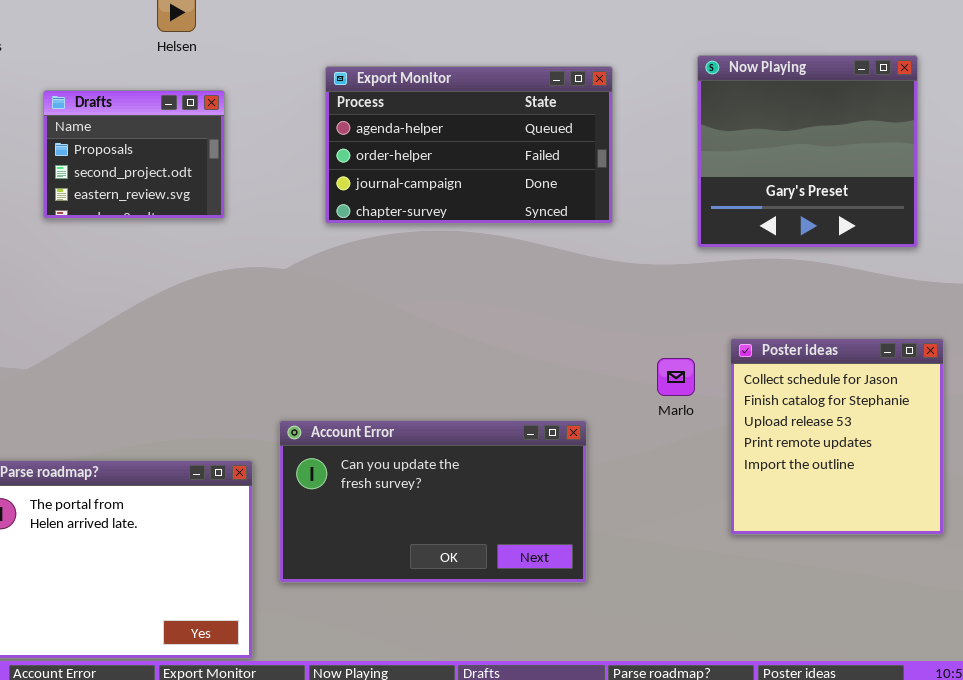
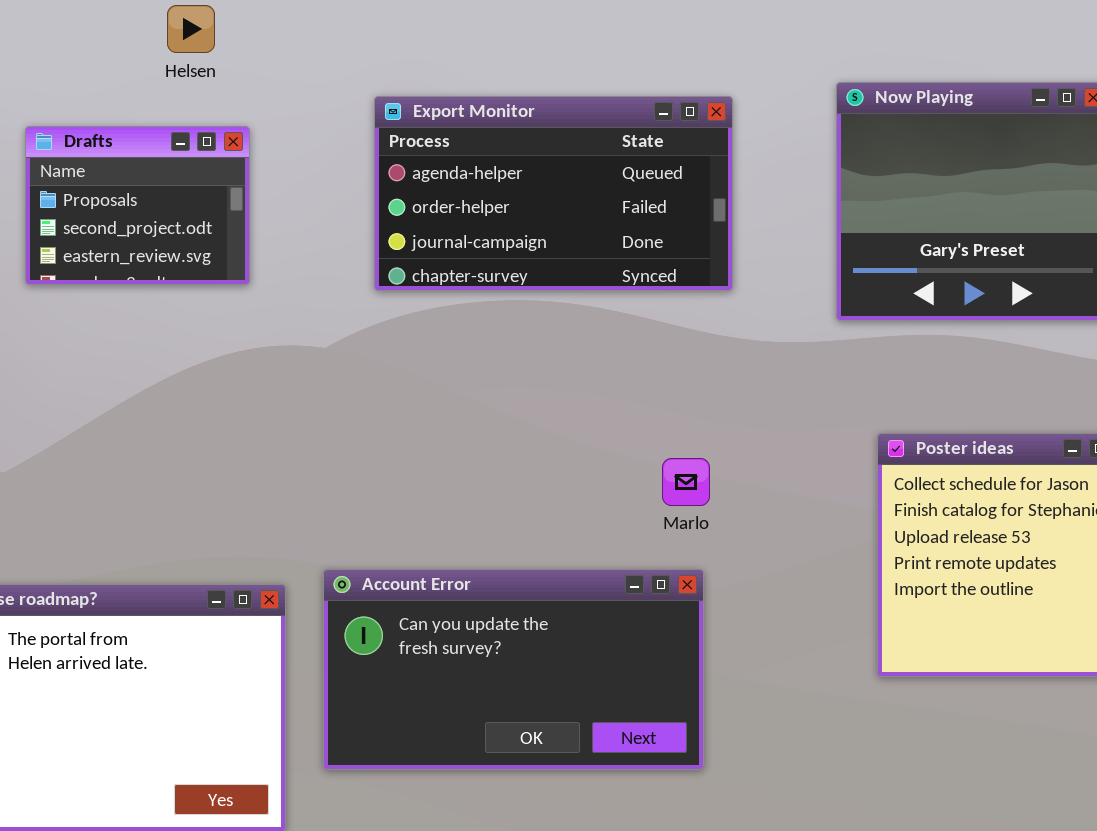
Marlo: [657,358,695,396] -> [662,458,710,506], moved
Account Error: [279,420,587,583] -> [323,569,704,770], moved

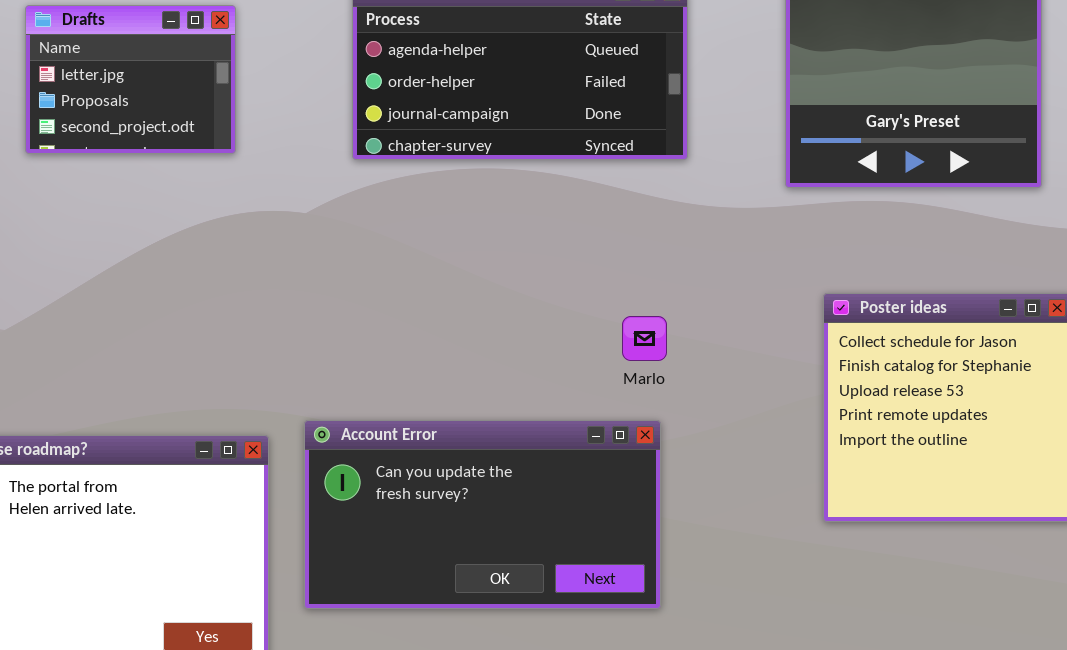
Drafts: [25,126,250,285] -> [25,5,236,154], scrolled up 1 row

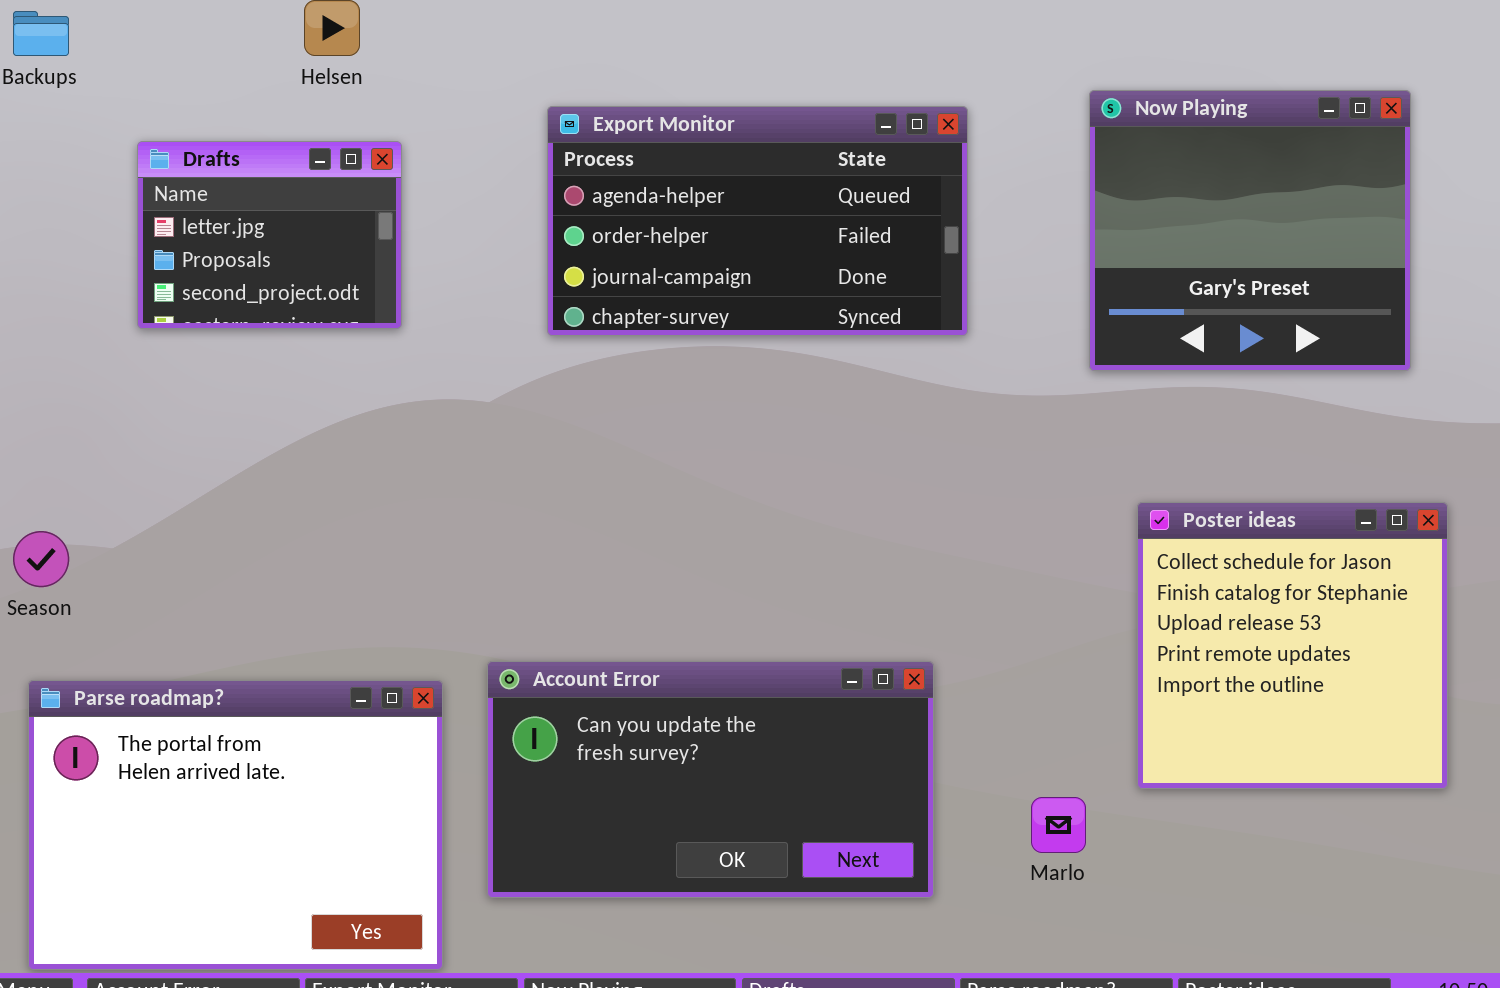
Marlo: [622,316,667,361] -> [1031,797,1086,853], moved

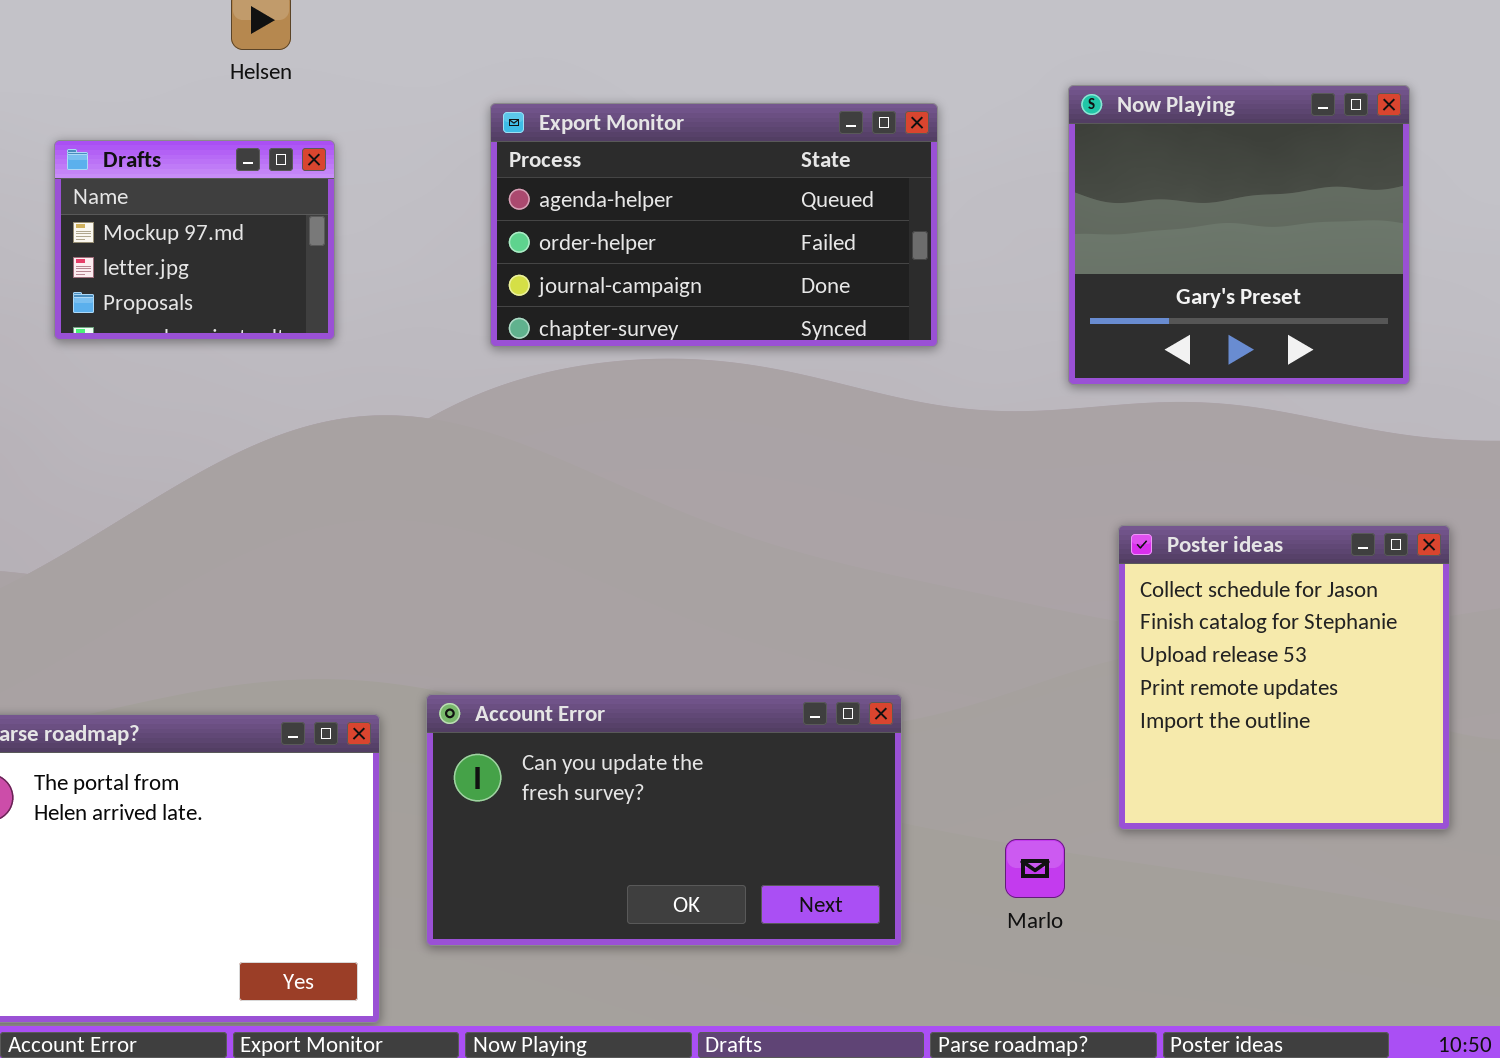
Drafts: [137,141,402,329] -> [54,140,335,340], scrolled up 1 row

